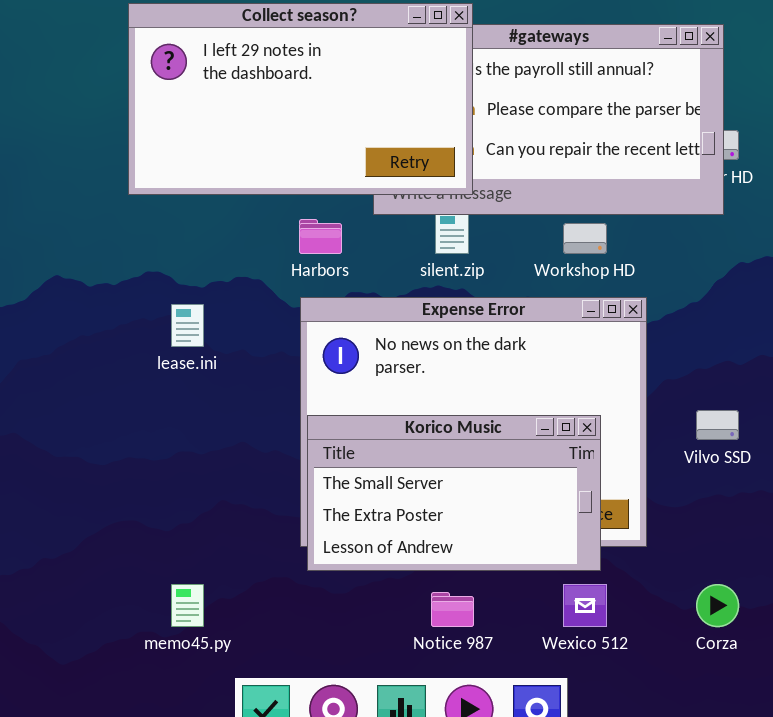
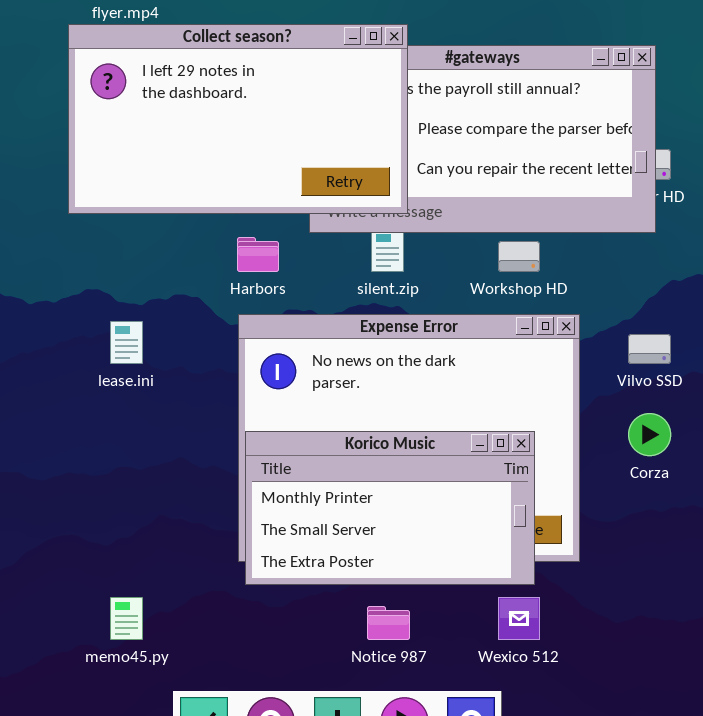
Vilvo SSD: [696,410,739,440] -> [628,334,671,364], moved
Korico Music: [307,415,601,571] -> [245,431,535,585], scrolled up 1 row
Corza: [696,584,739,627] -> [628,413,671,456], moved

